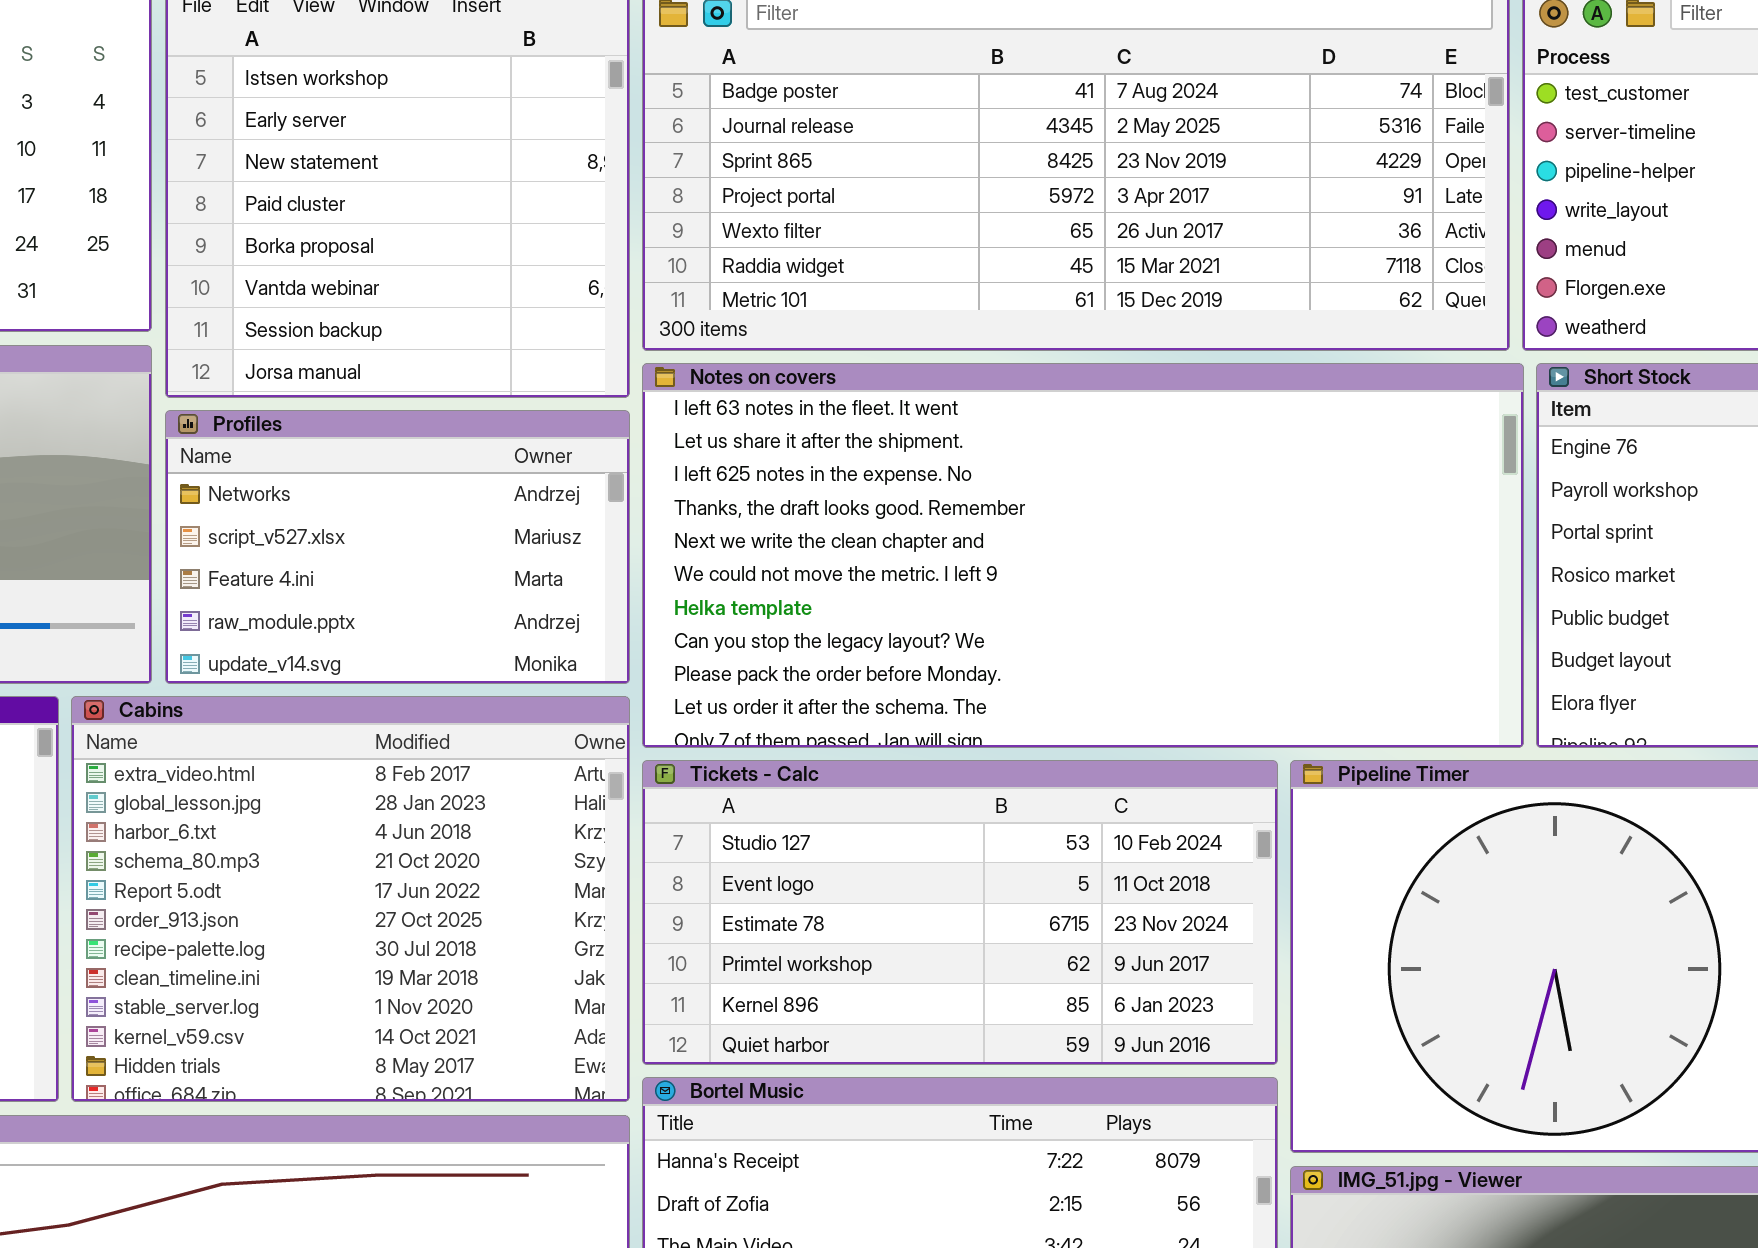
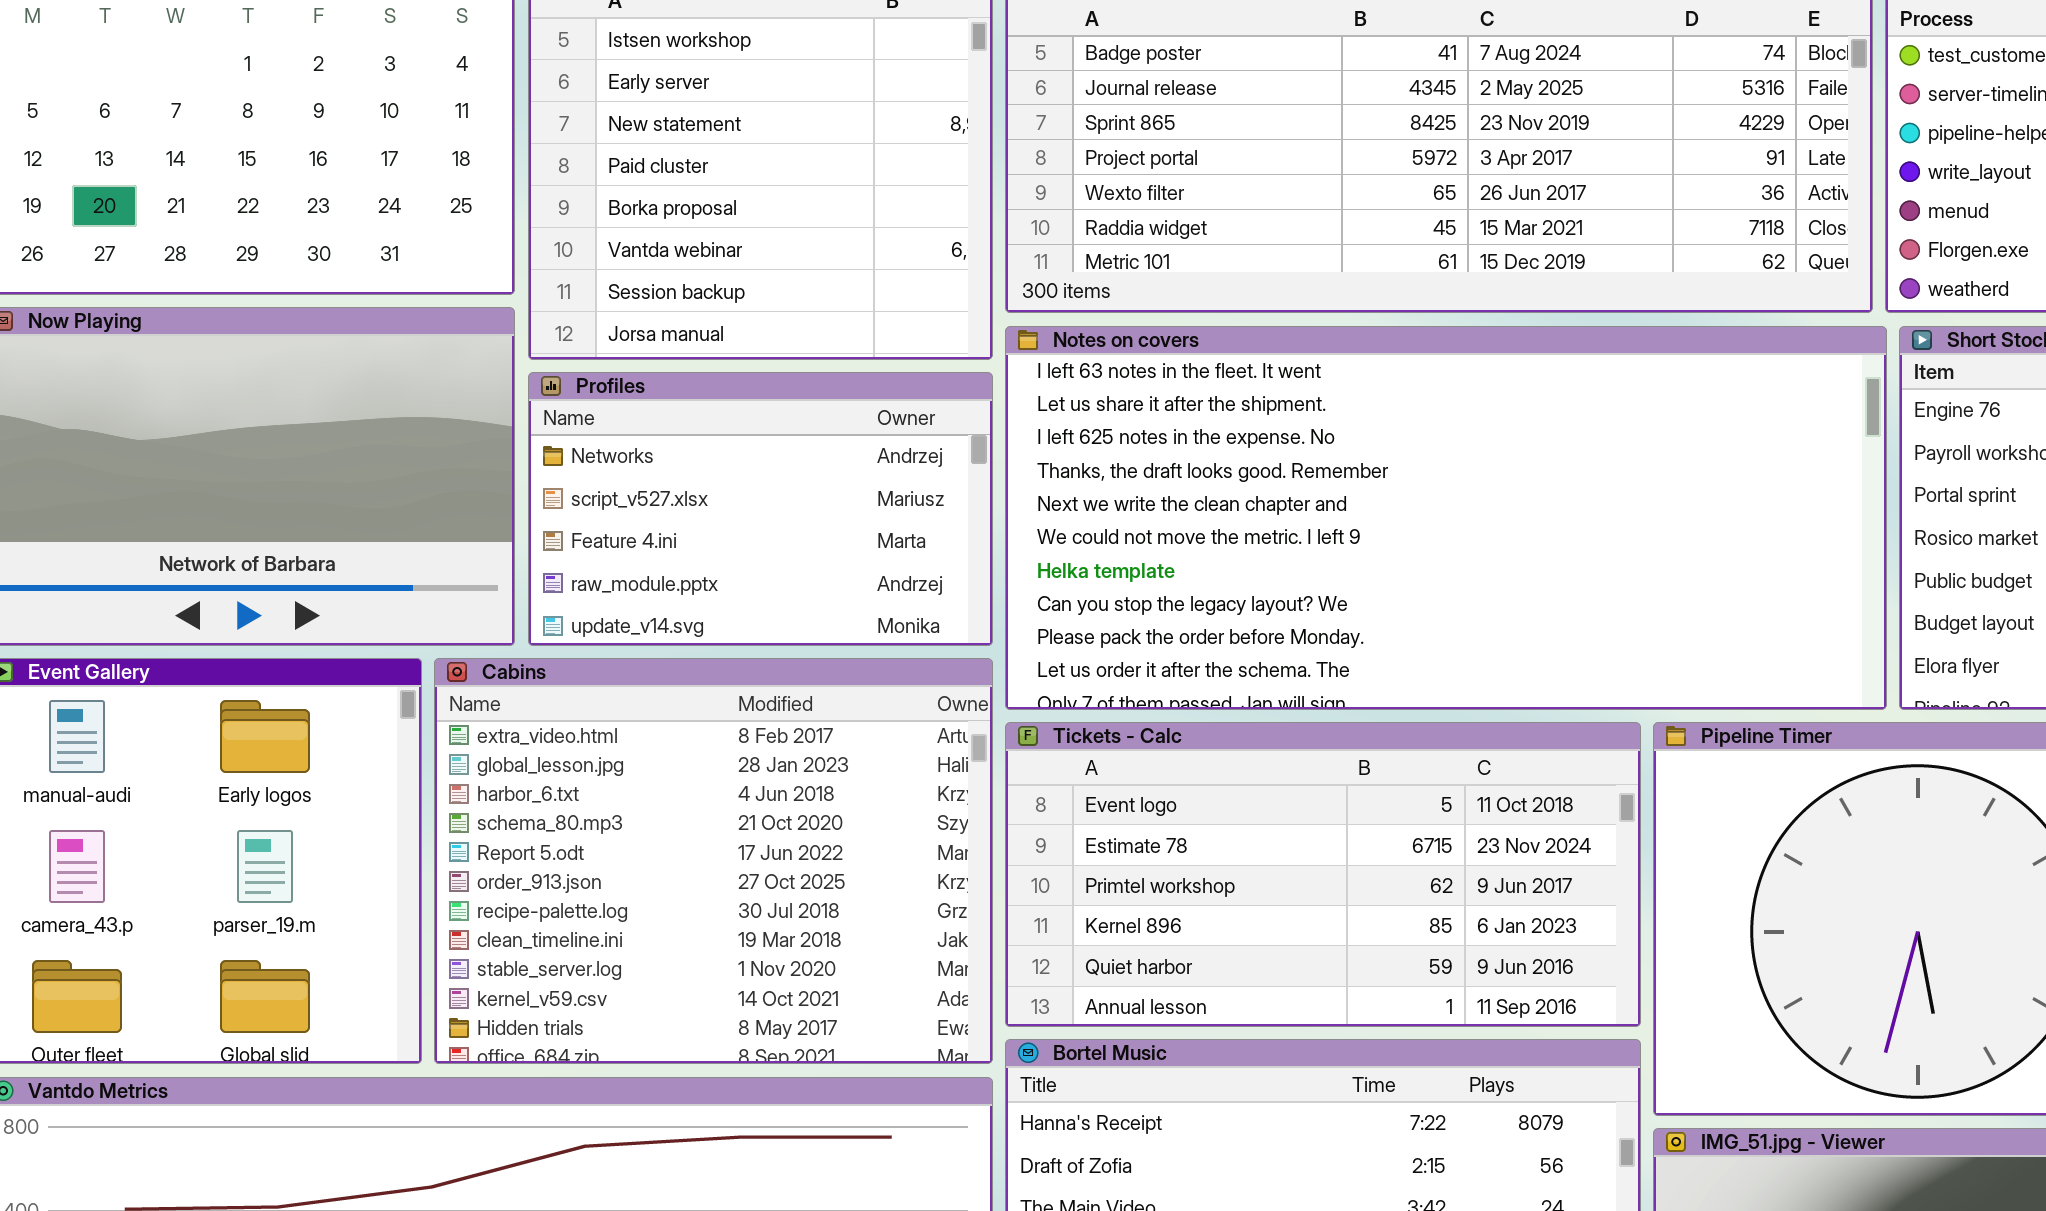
Tickets - Calc: [642,760,1278,1065] -> [1005,722,1641,1027], scrolled down 1 row

